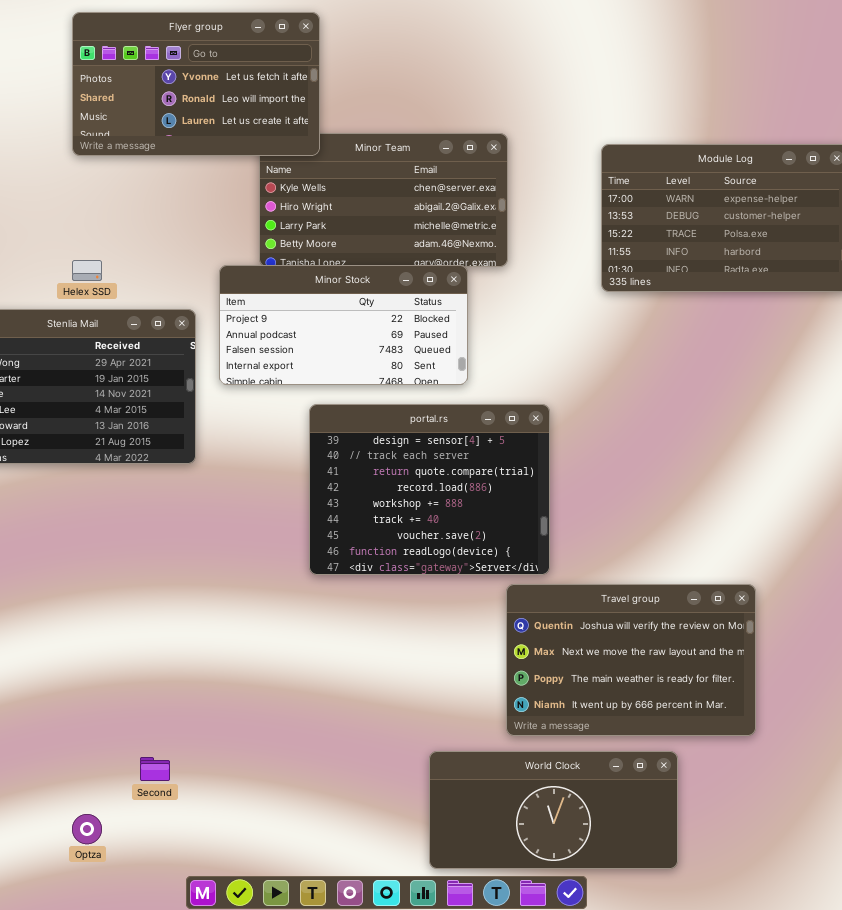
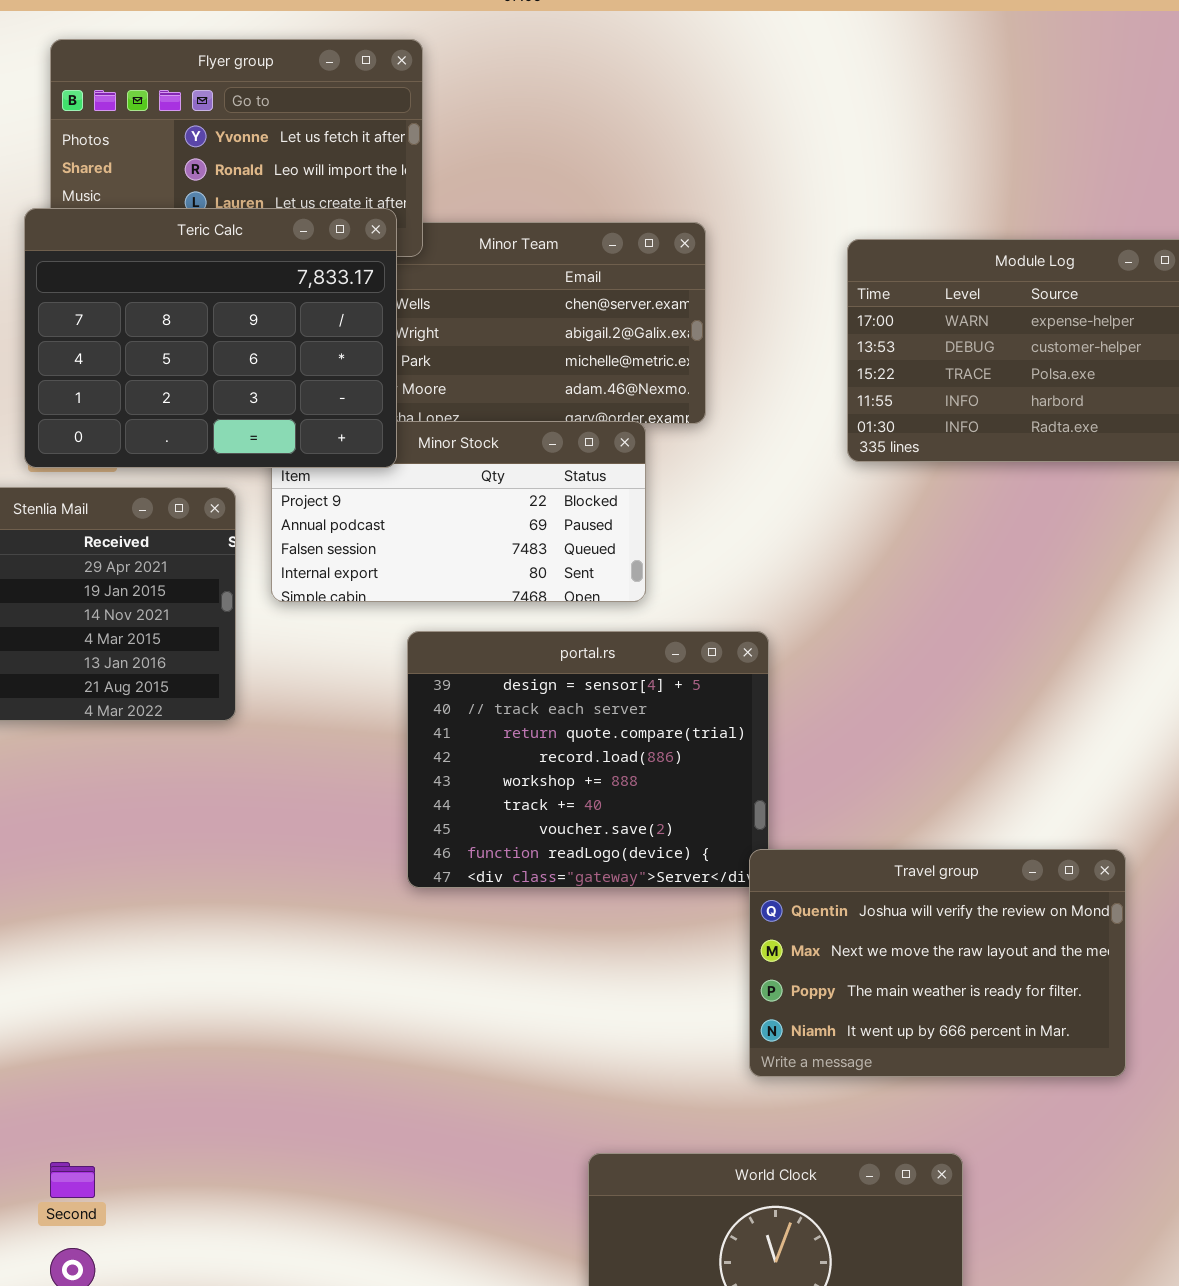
Teric Calc: none -> [24,208,397,468], opened
Travel group: [506,584,756,736] -> [749,849,1126,1077], moved
Second: [140,757,170,781] -> [50,1162,95,1198], moved

